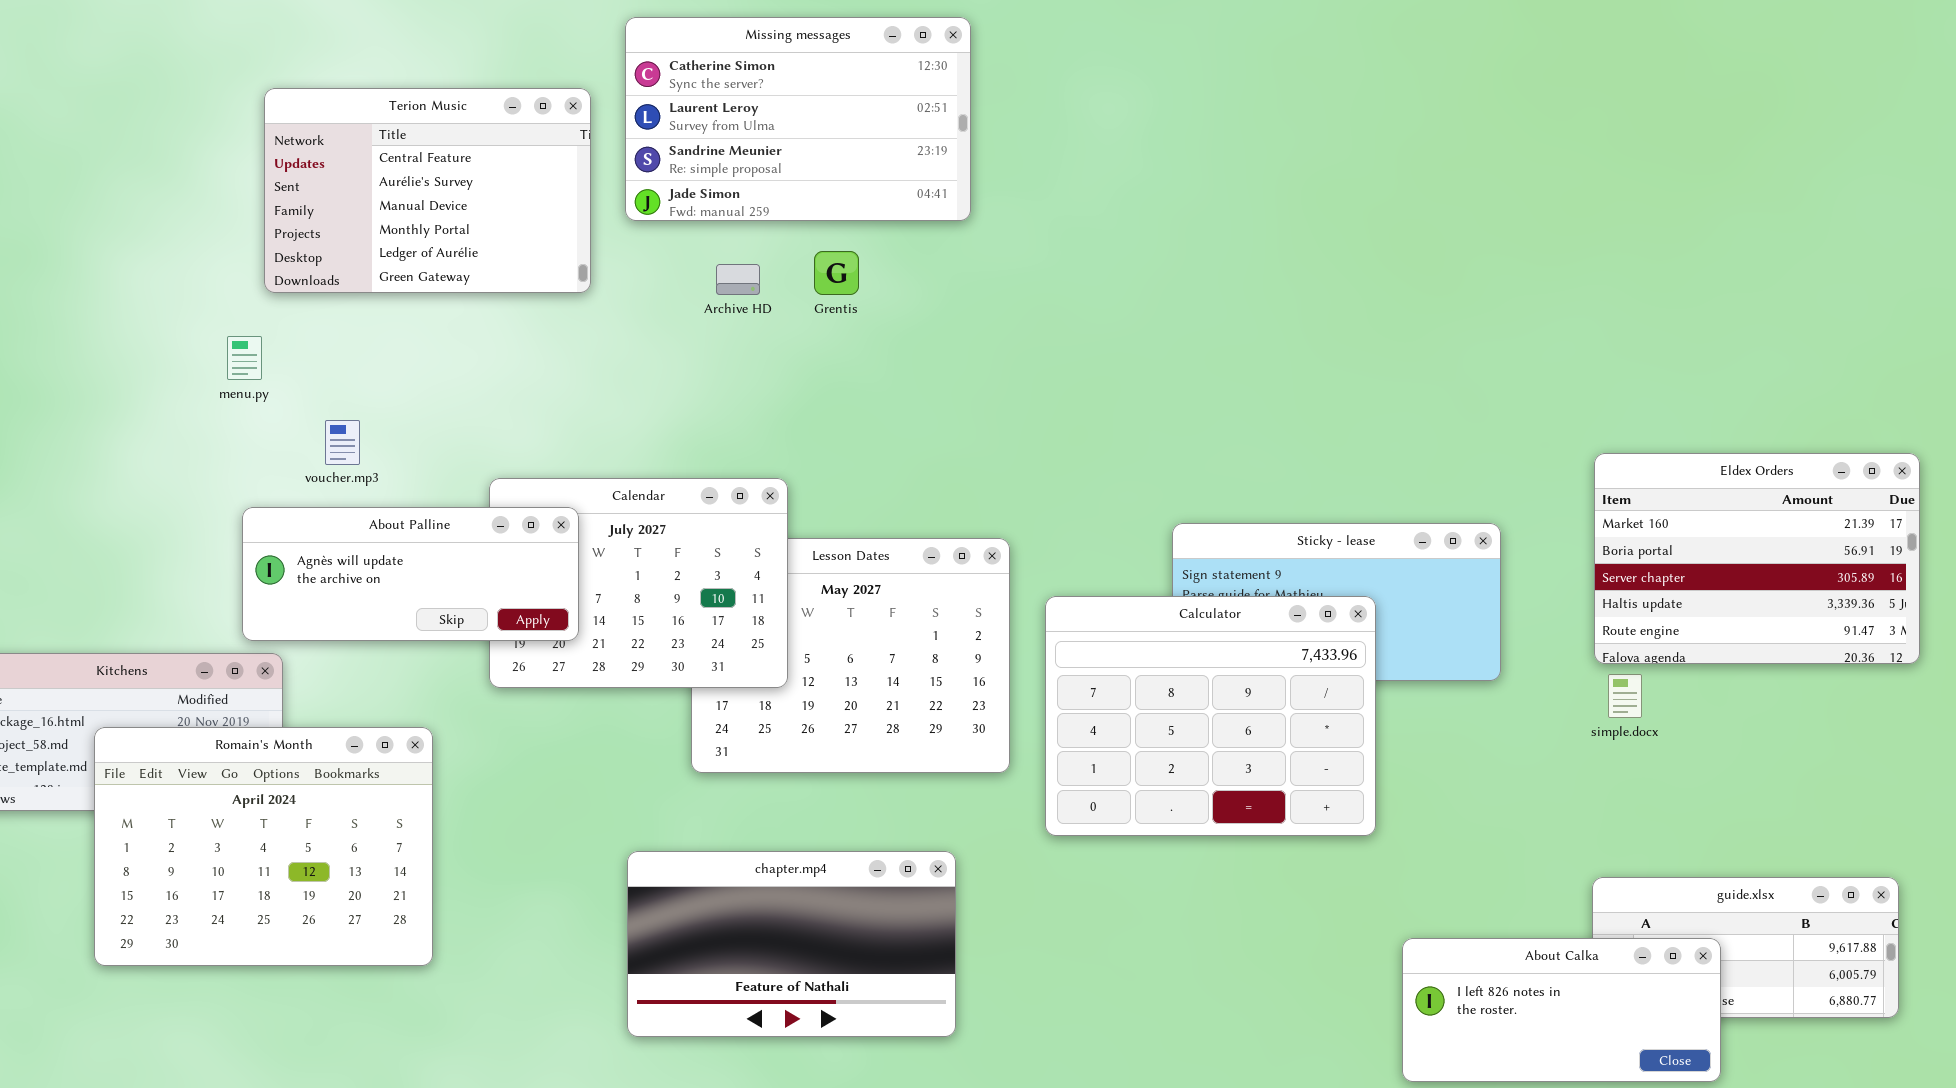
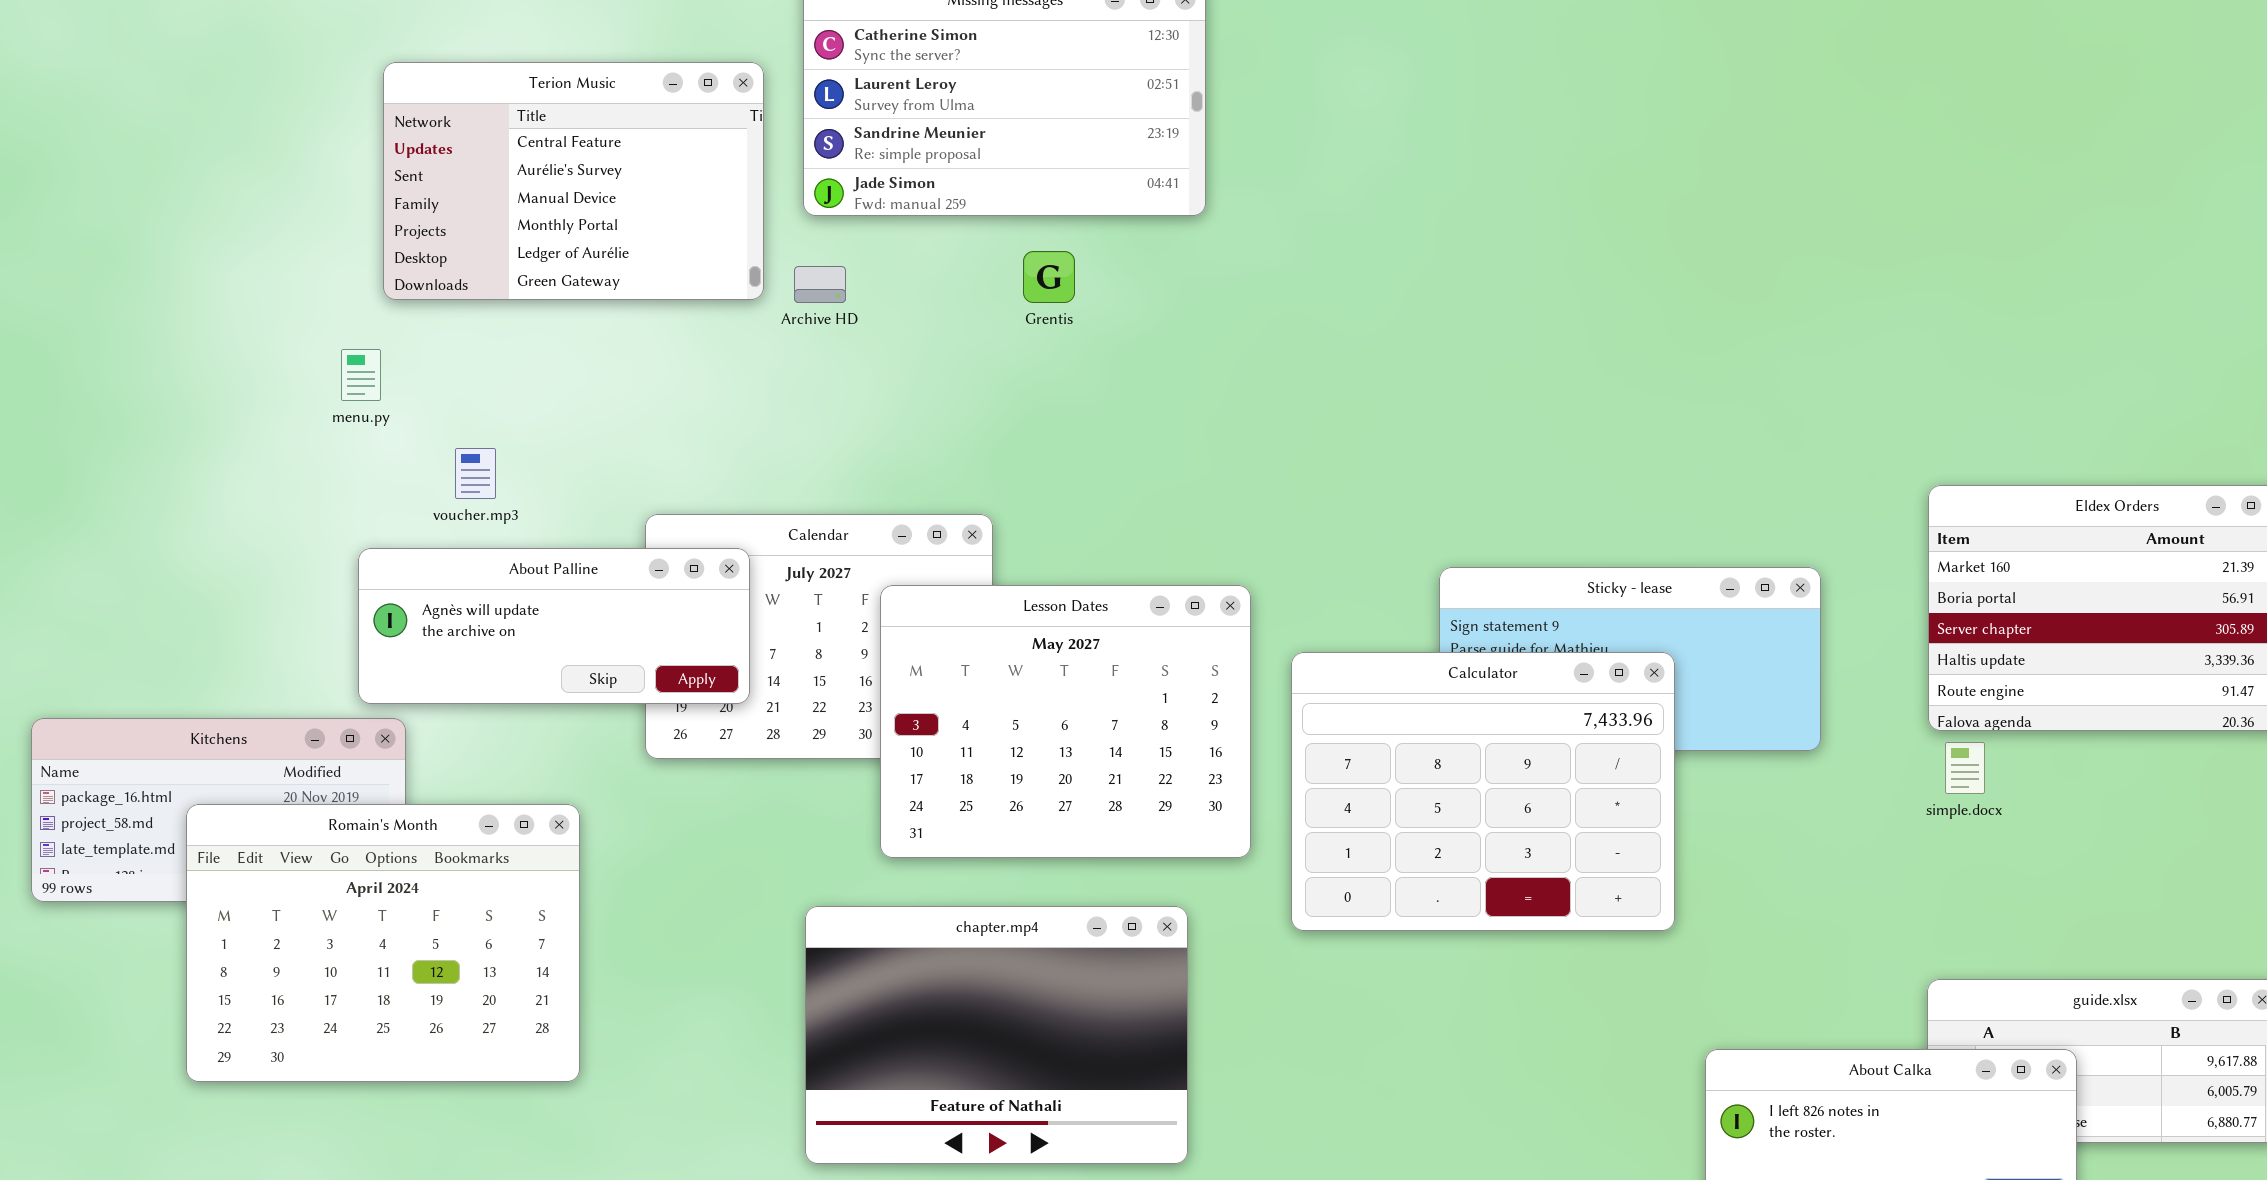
Archive HD: [716,264,760,295] -> [794,266,846,303], moved
Lesson Dates: [691,538,1010,773] -> [880,585,1251,858], raised
chapter.mp4: [627,851,956,1037] -> [805,906,1188,1164], resized

